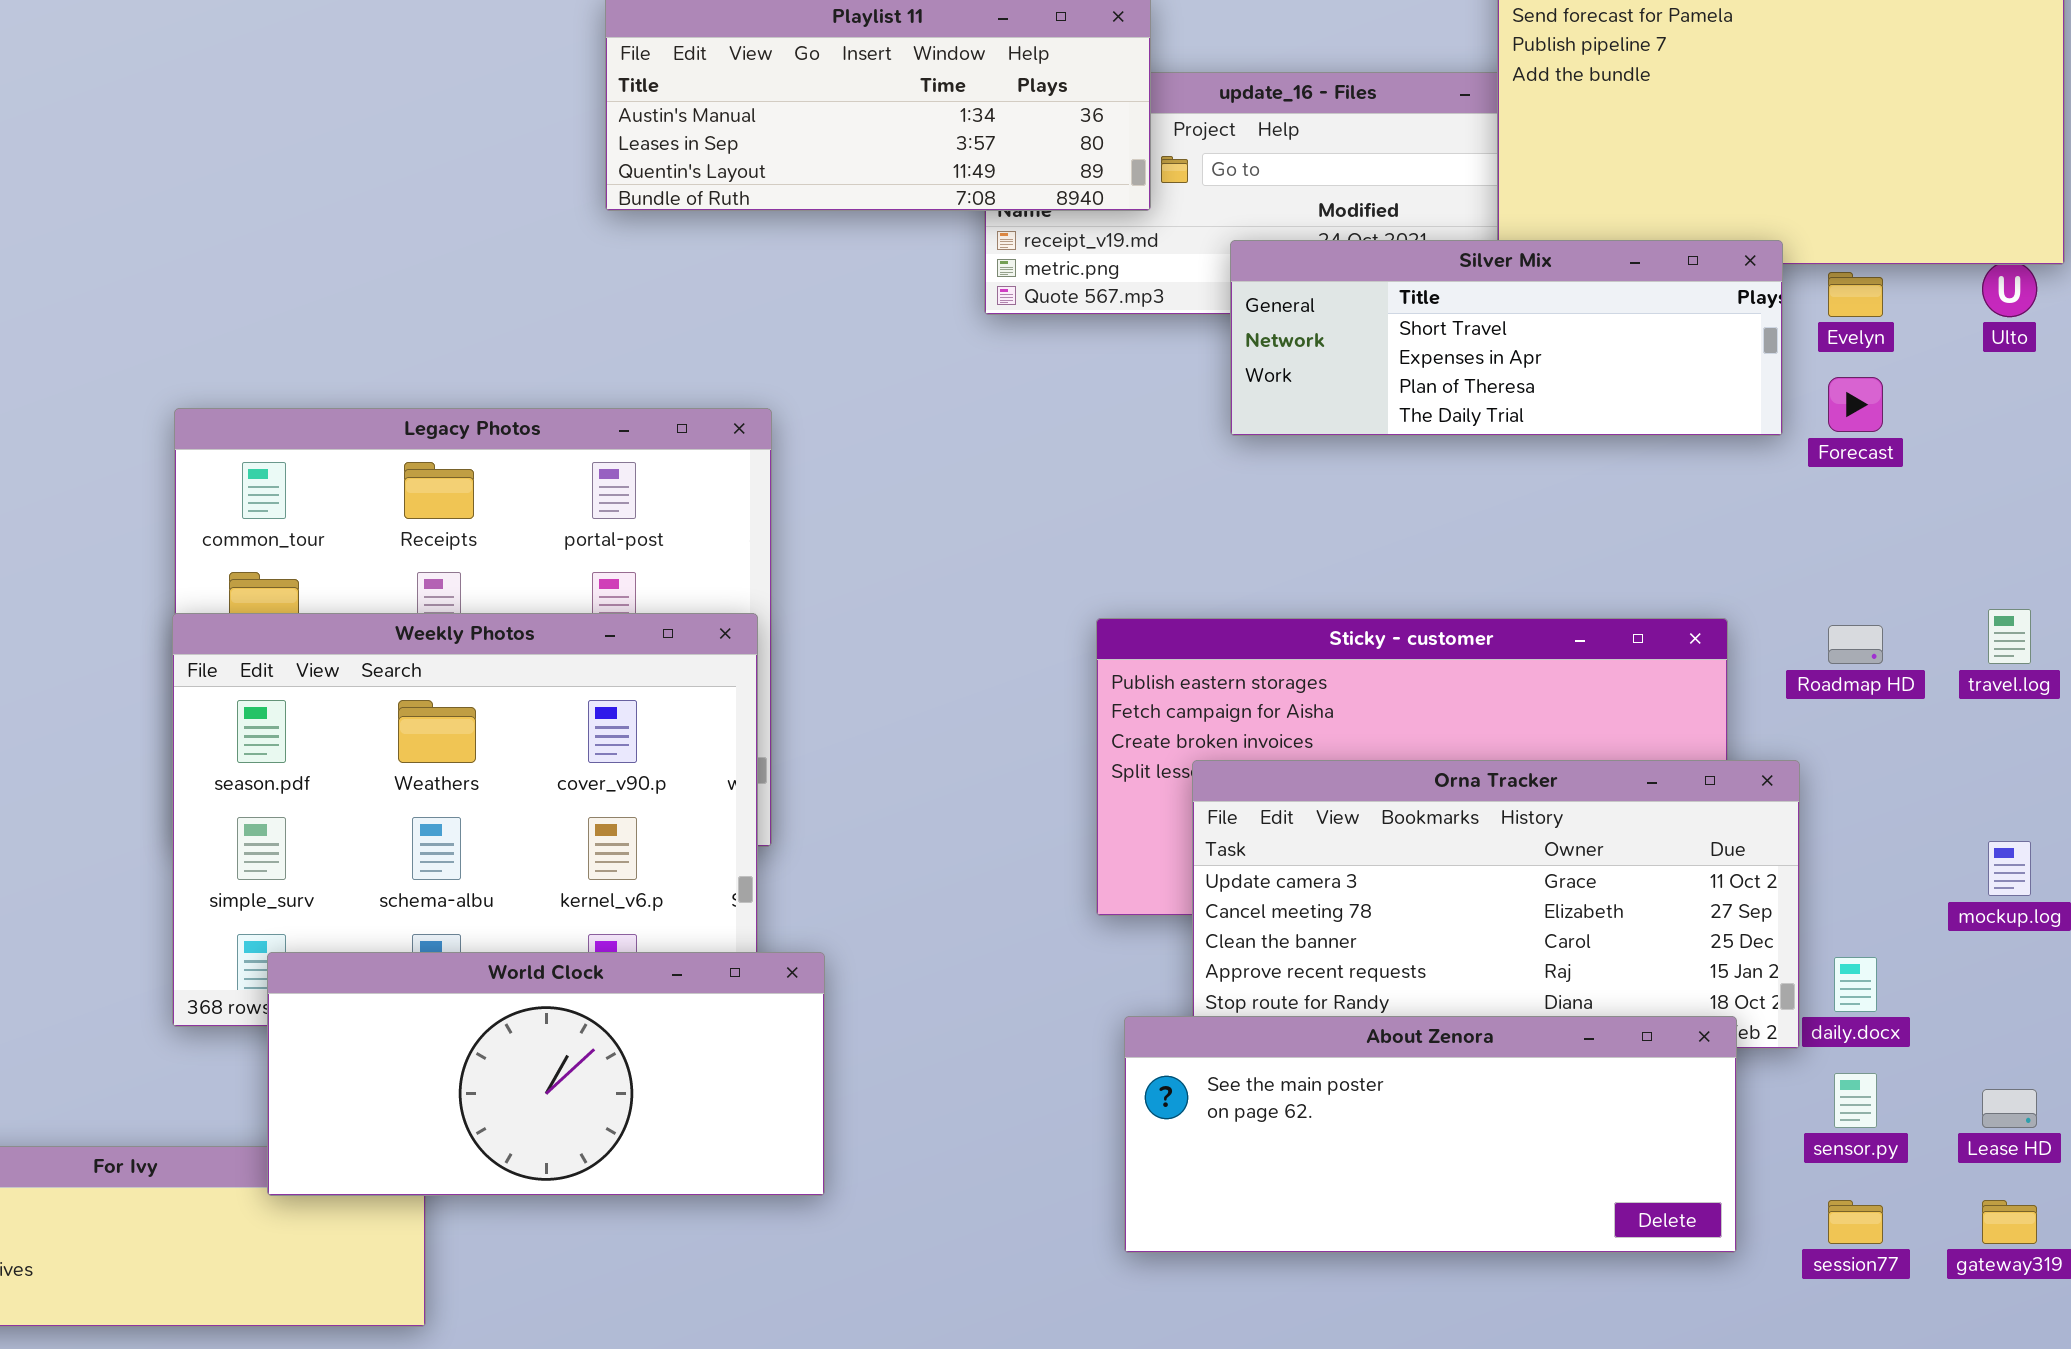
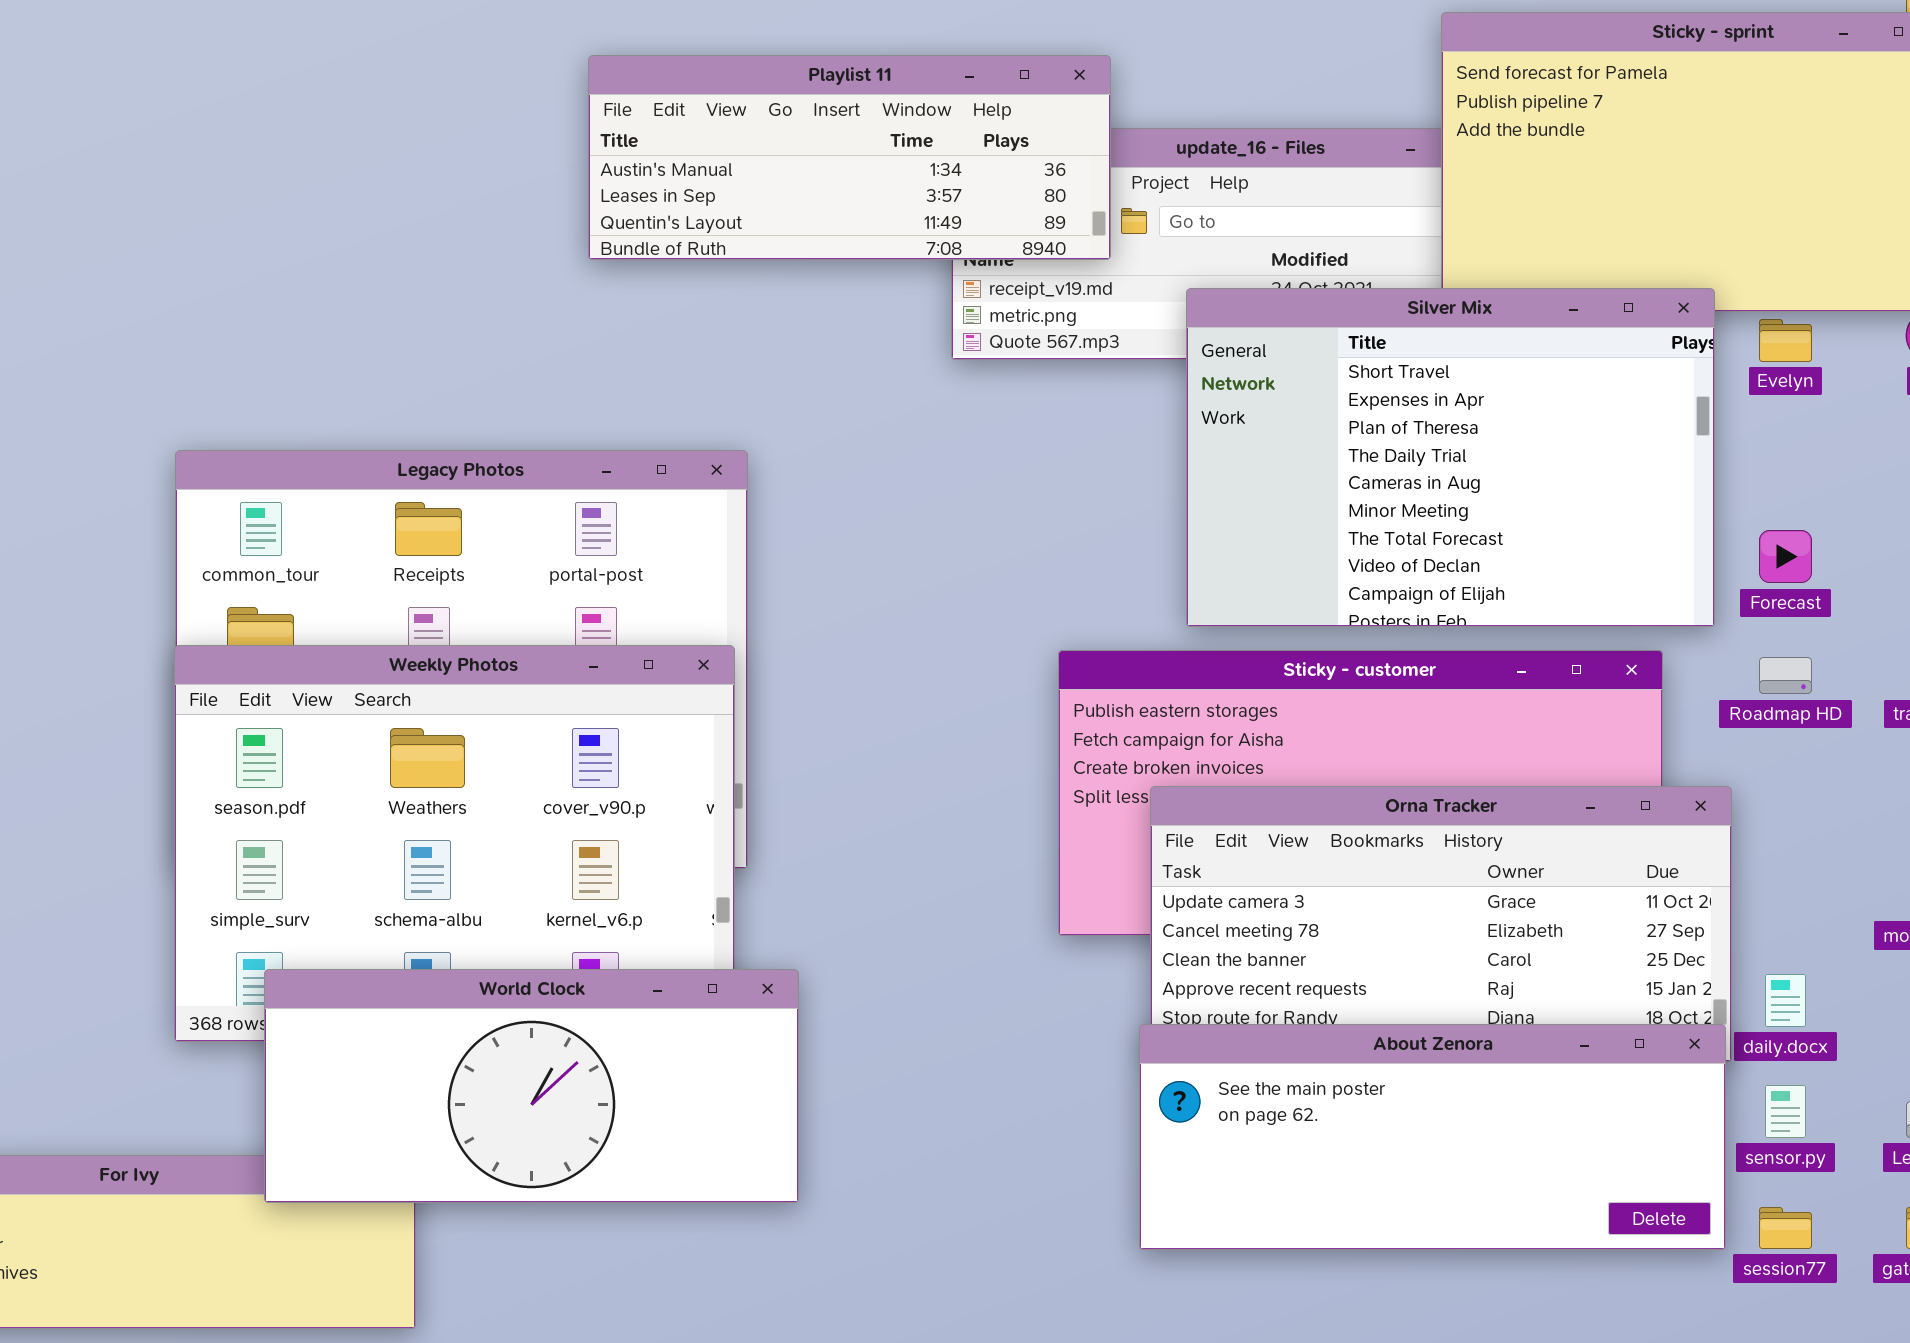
Silver Mix: [1230,240,1783,436] -> [1186,288,1715,627], resized
Forecast: [1828,377,1883,432] -> [1759,530,1812,583], moved
About Zenora: [1124,1016,1737,1253] -> [1139,1024,1726,1250], moved

